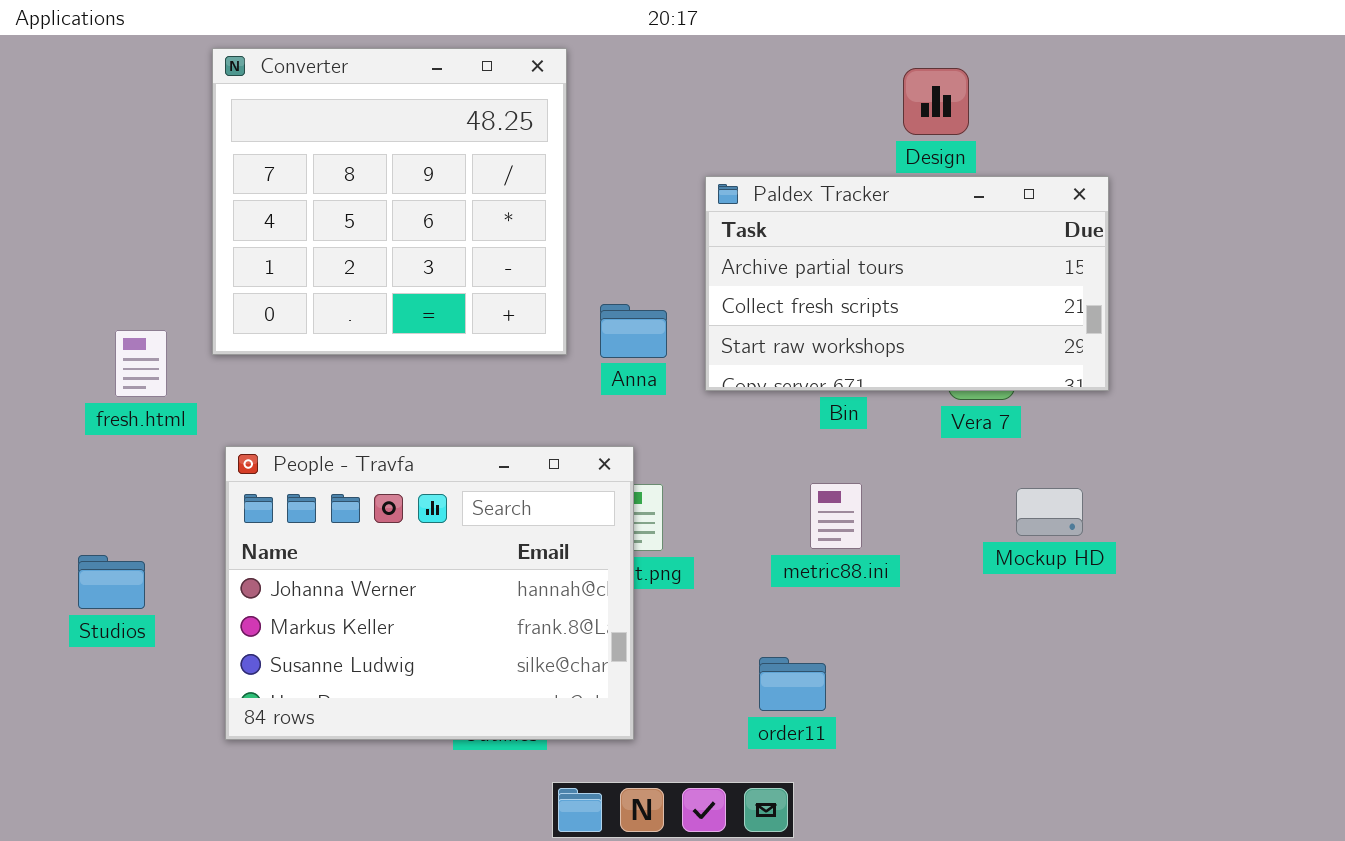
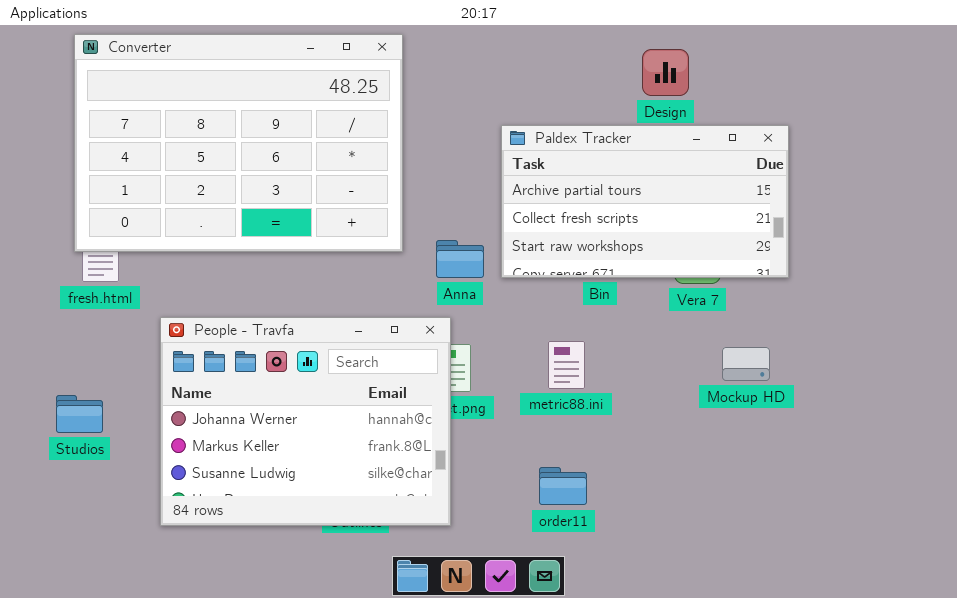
Converter: [212,48,567,355] -> [74,34,403,252], resized
Anna: [600,304,667,358] -> [436,240,484,278], moved
metric88.ini: [810,483,862,549] -> [548,341,585,389], moved

